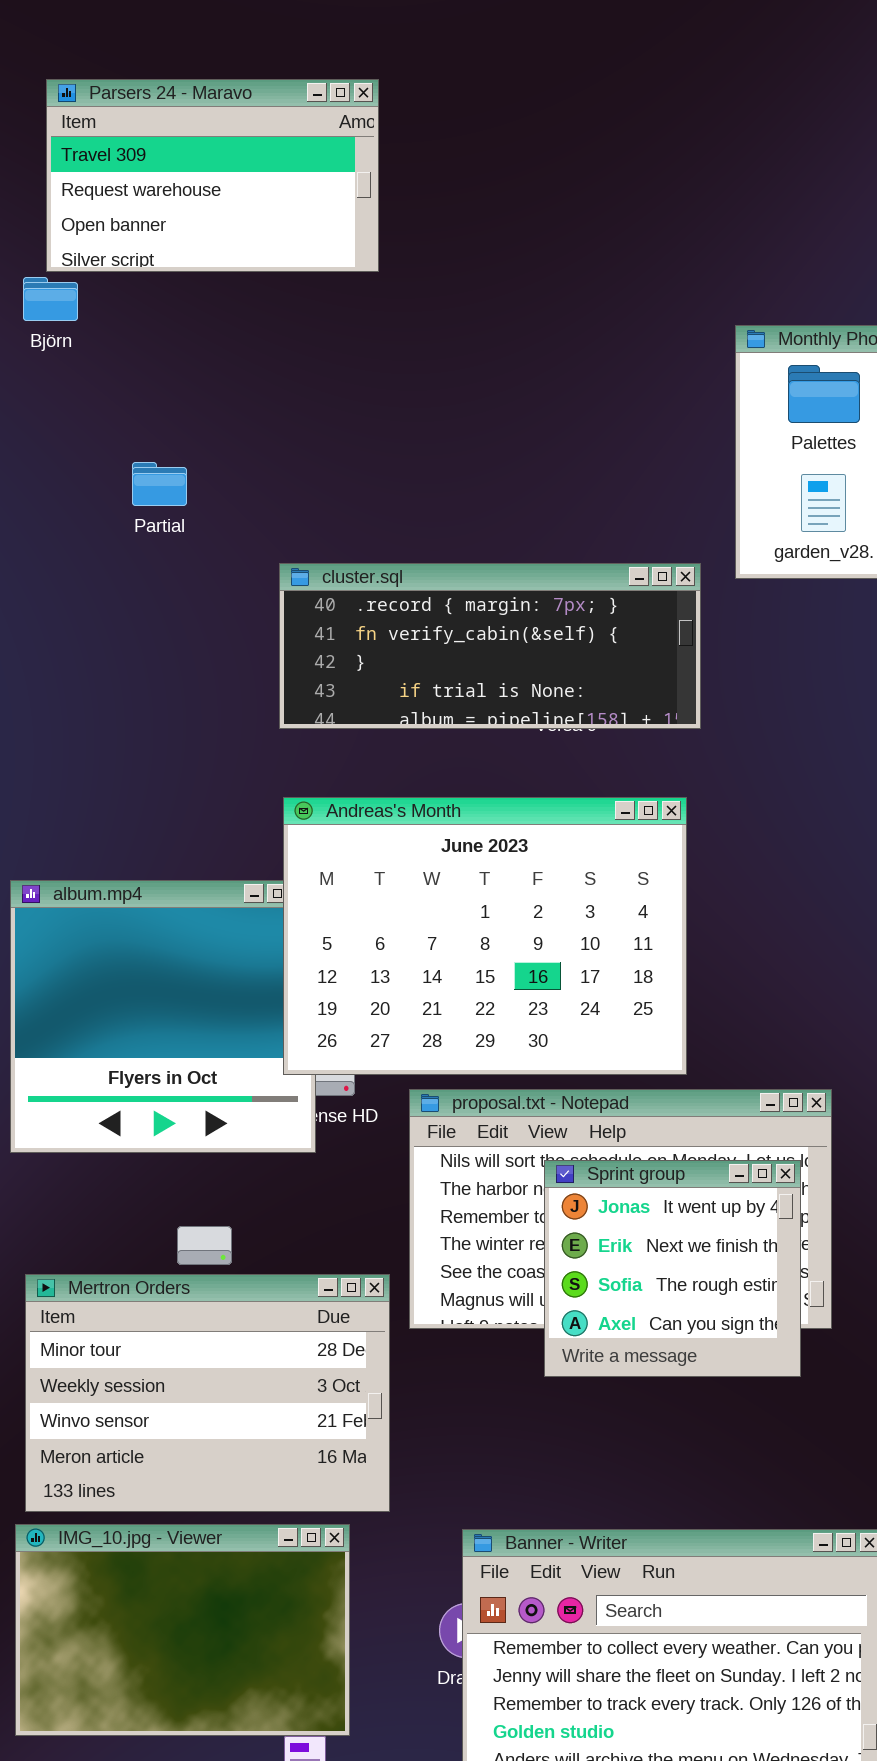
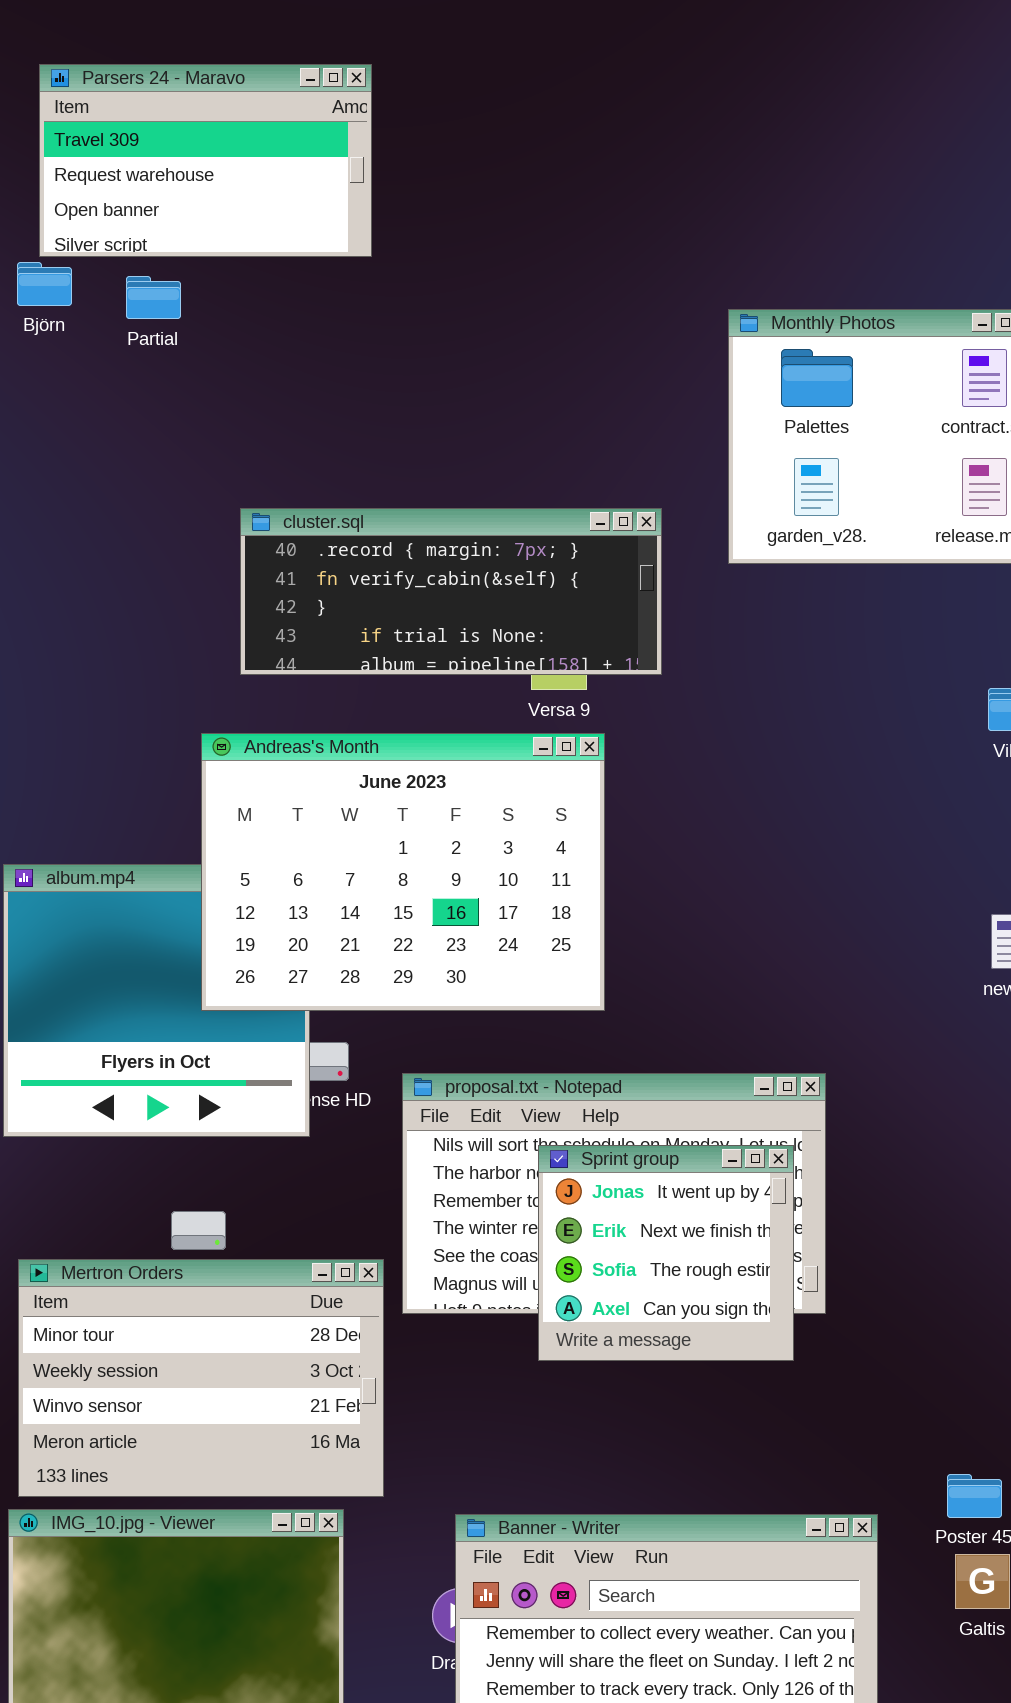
Partial: [132,462,187,506] -> [126,276,181,319], moved
cluster.sql: [279,563,701,729] -> [240,508,662,675], moved
Andreas's Month: [283,797,687,1075] -> [201,733,605,1011], moved

